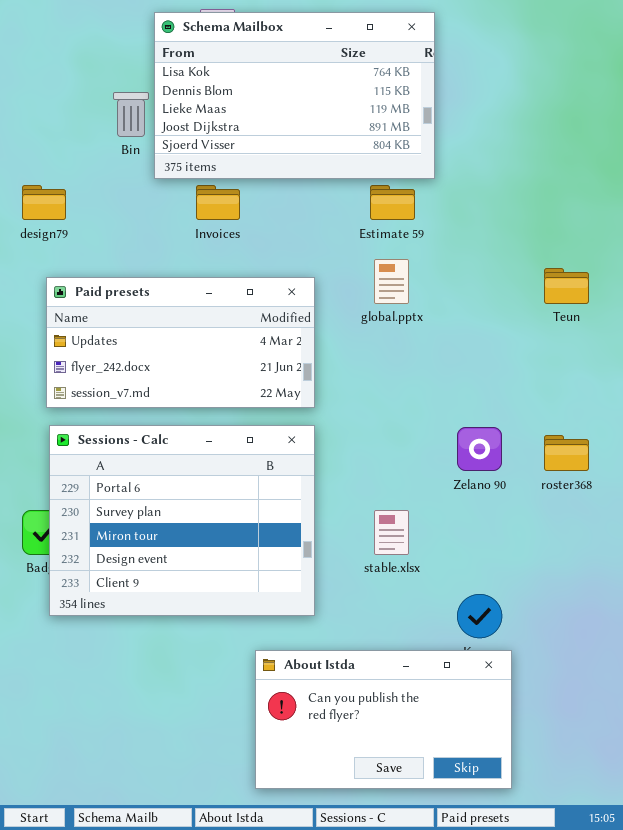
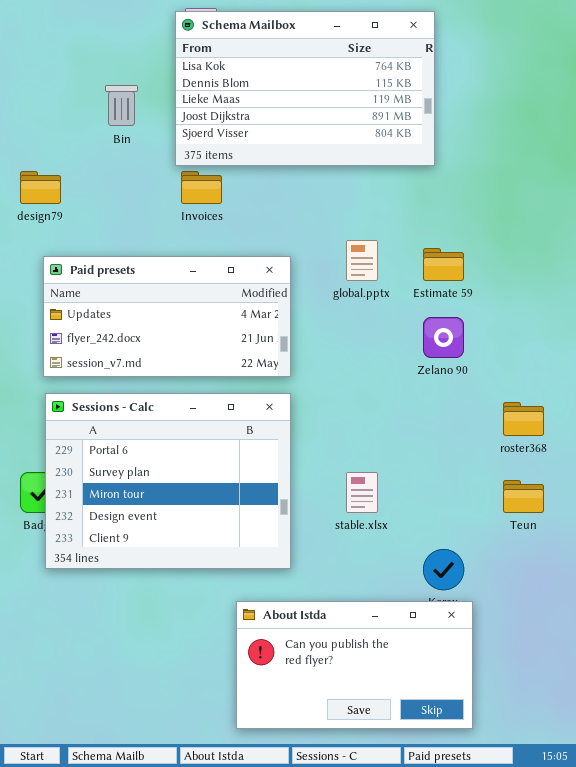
Schema Mailbox: [154,12,435,179] -> [175,11,435,166], moved
Estimate 59: [370,185,415,220] -> [423,248,464,281], moved
Teun: [544,268,589,304] -> [503,480,544,513], moved
Zelano 90: [457,427,502,471] -> [423,317,464,358], moved

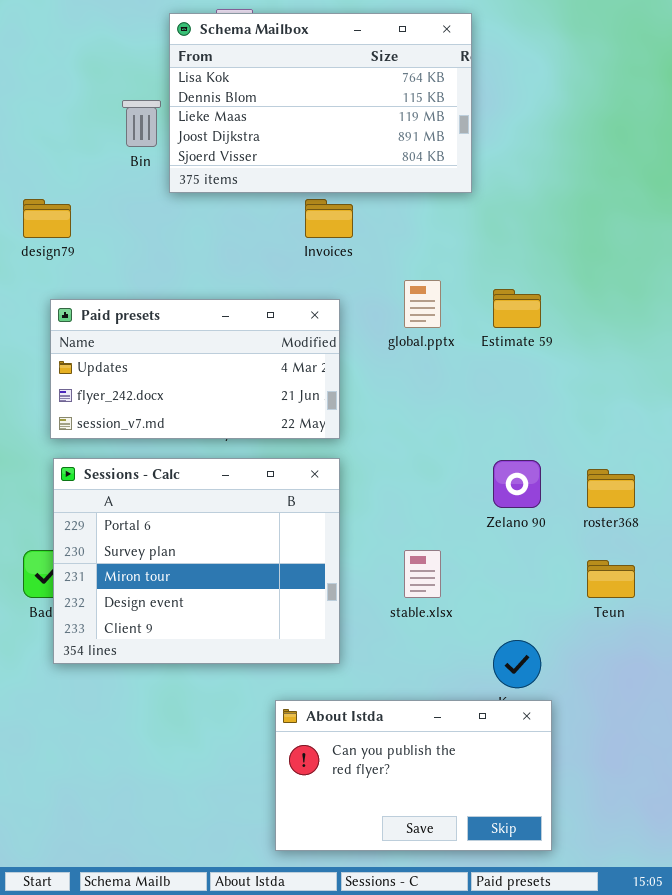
Schema Mailbox: [175,11,435,166] -> [169,13,472,193], moved
Invoices: [181,171,222,204] -> [305,199,353,238], moved
Zelano 90: [423,317,464,358] -> [493,460,541,508], moved

